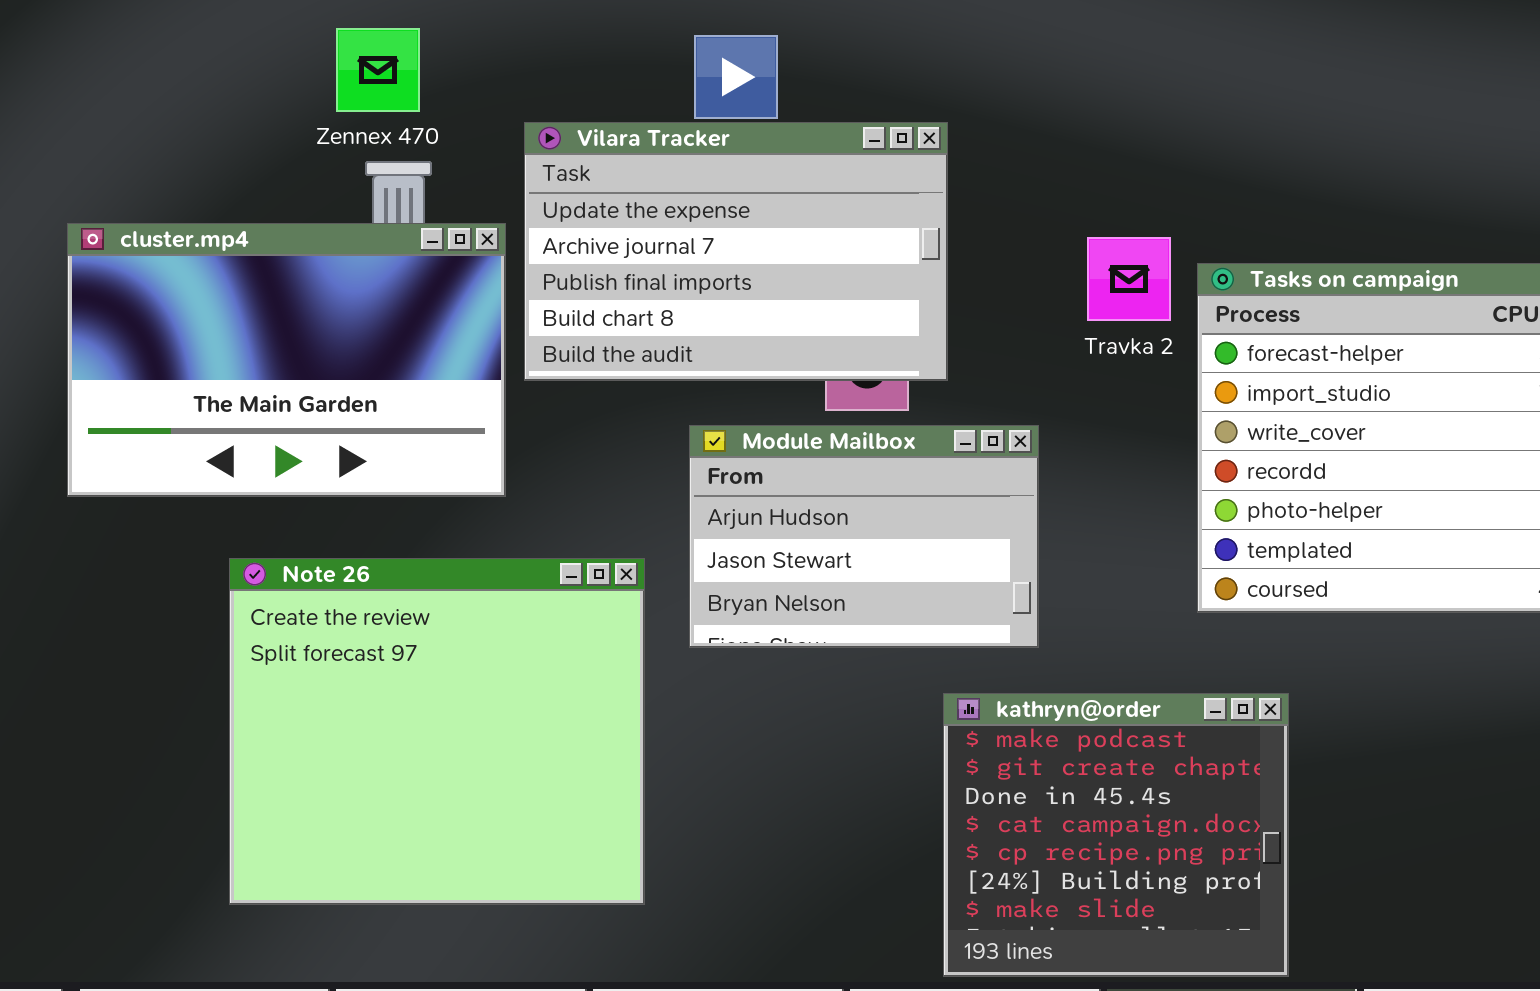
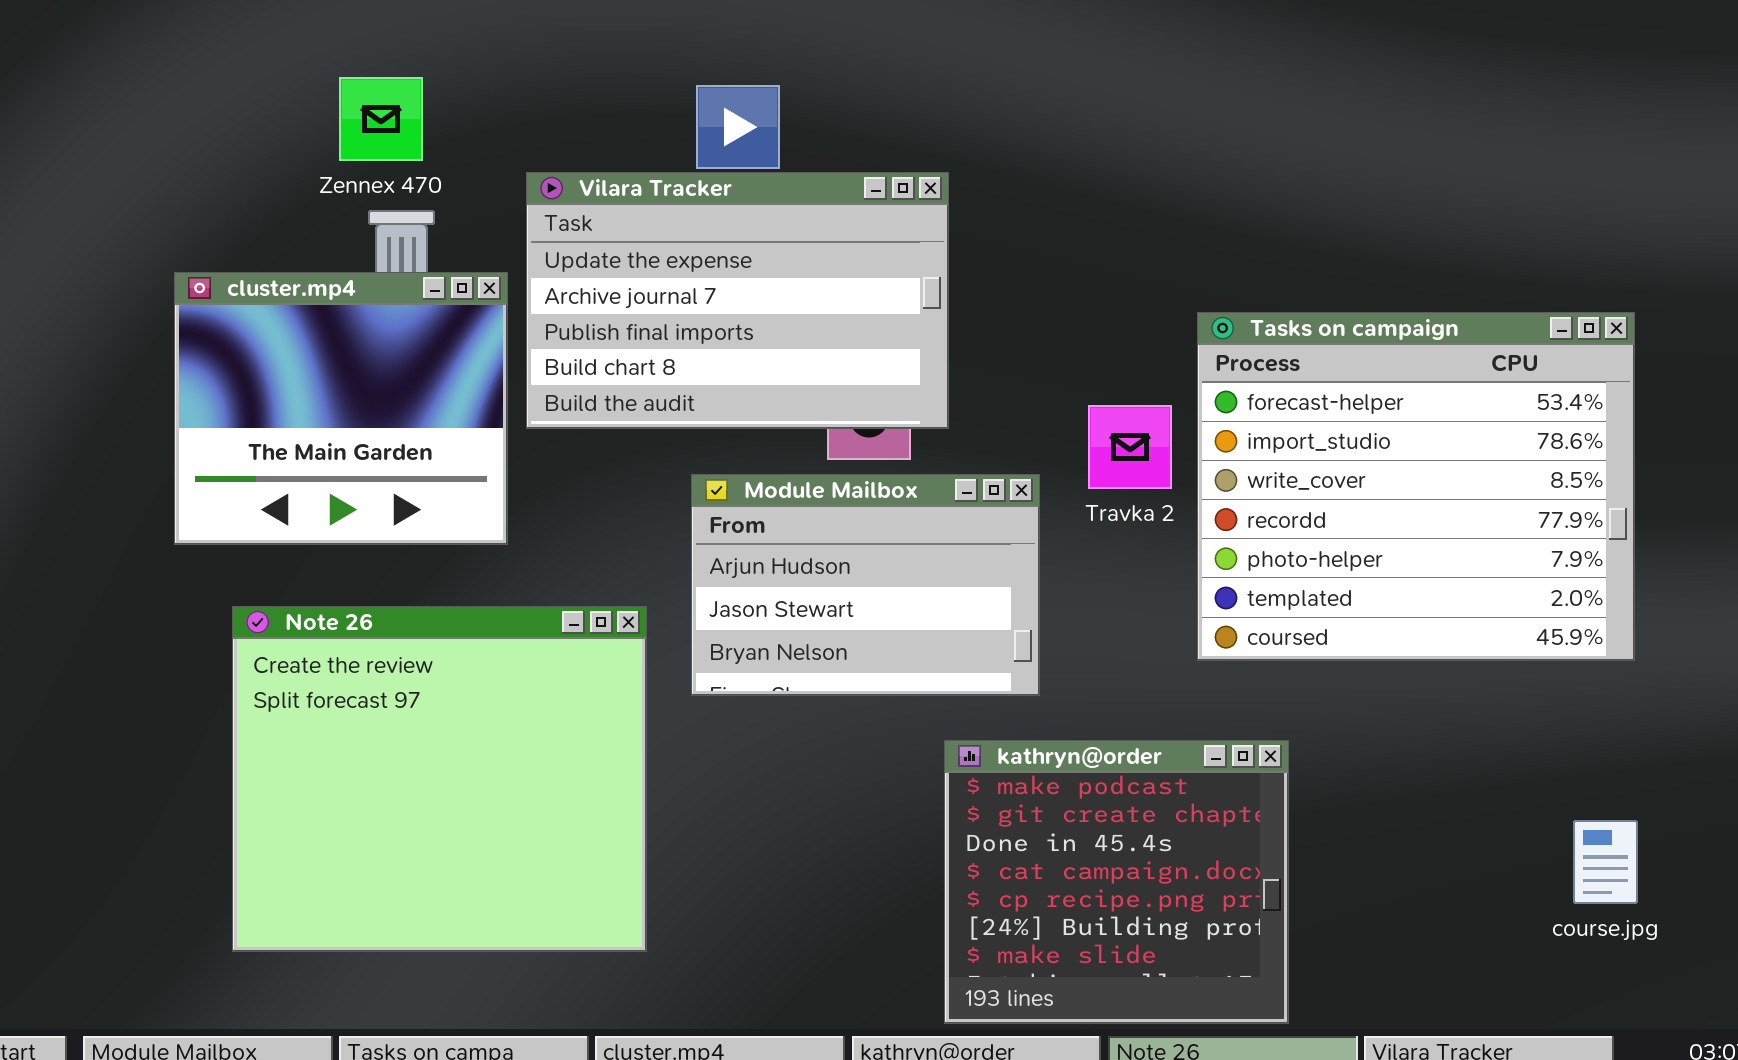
cluster.mp4: [67,223,506,497] -> [174,272,508,545], resized
Travka 2: [1087,237,1171,321] -> [1088,405,1172,489], moved

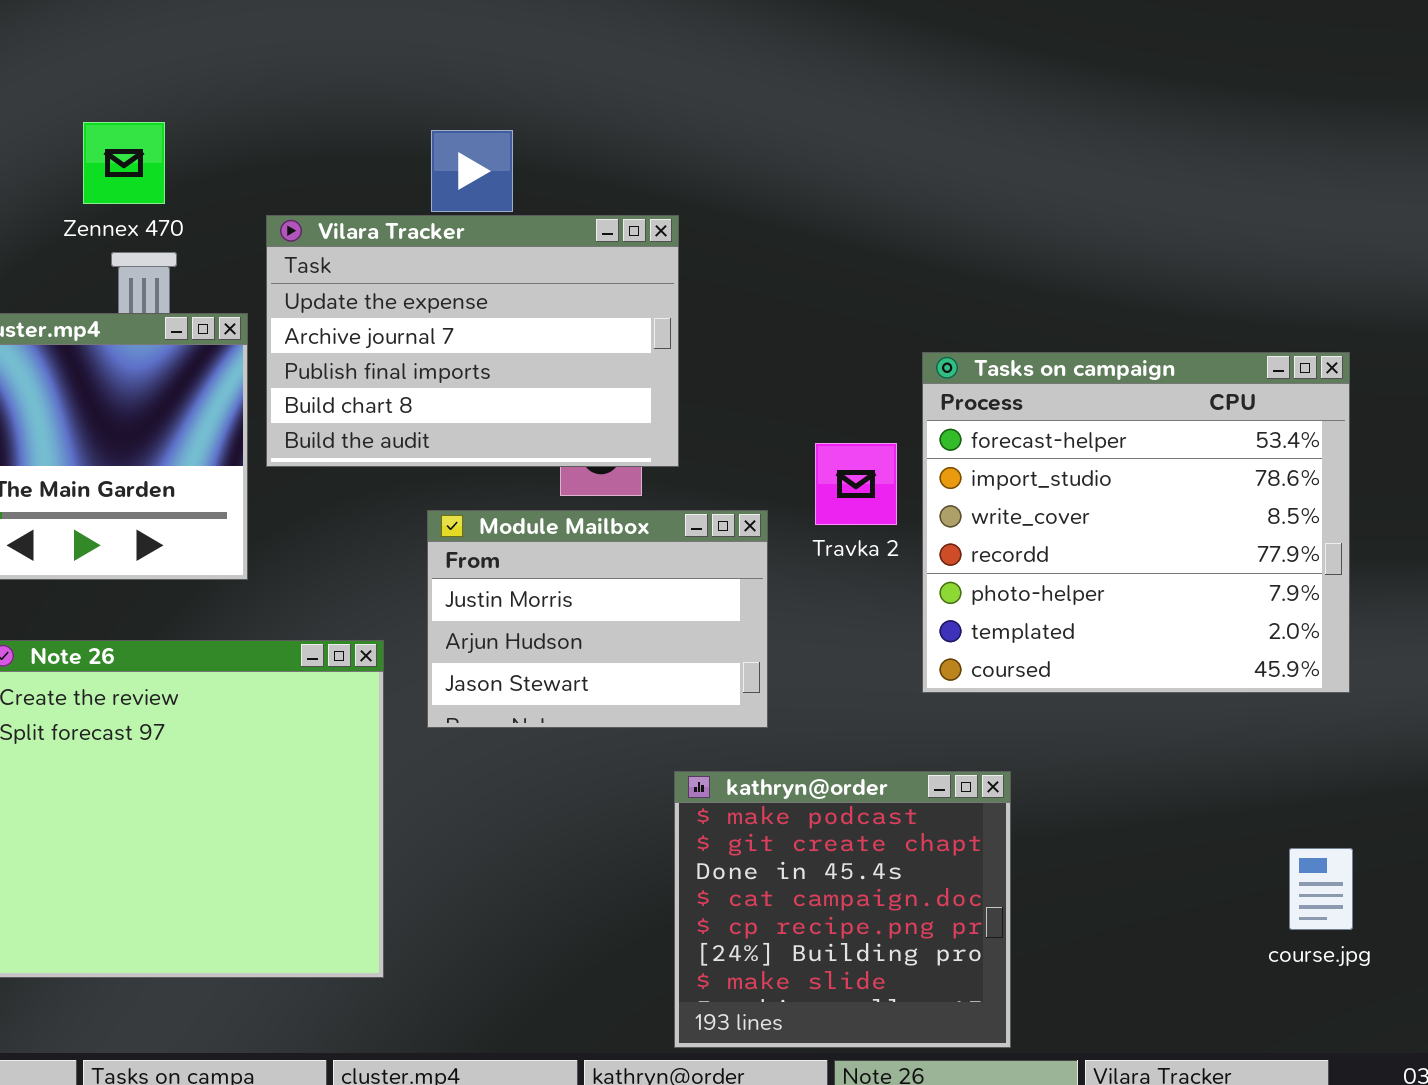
Module Mailbox: [691,474,1040,696] -> [427,510,768,728], scrolled up 1 row

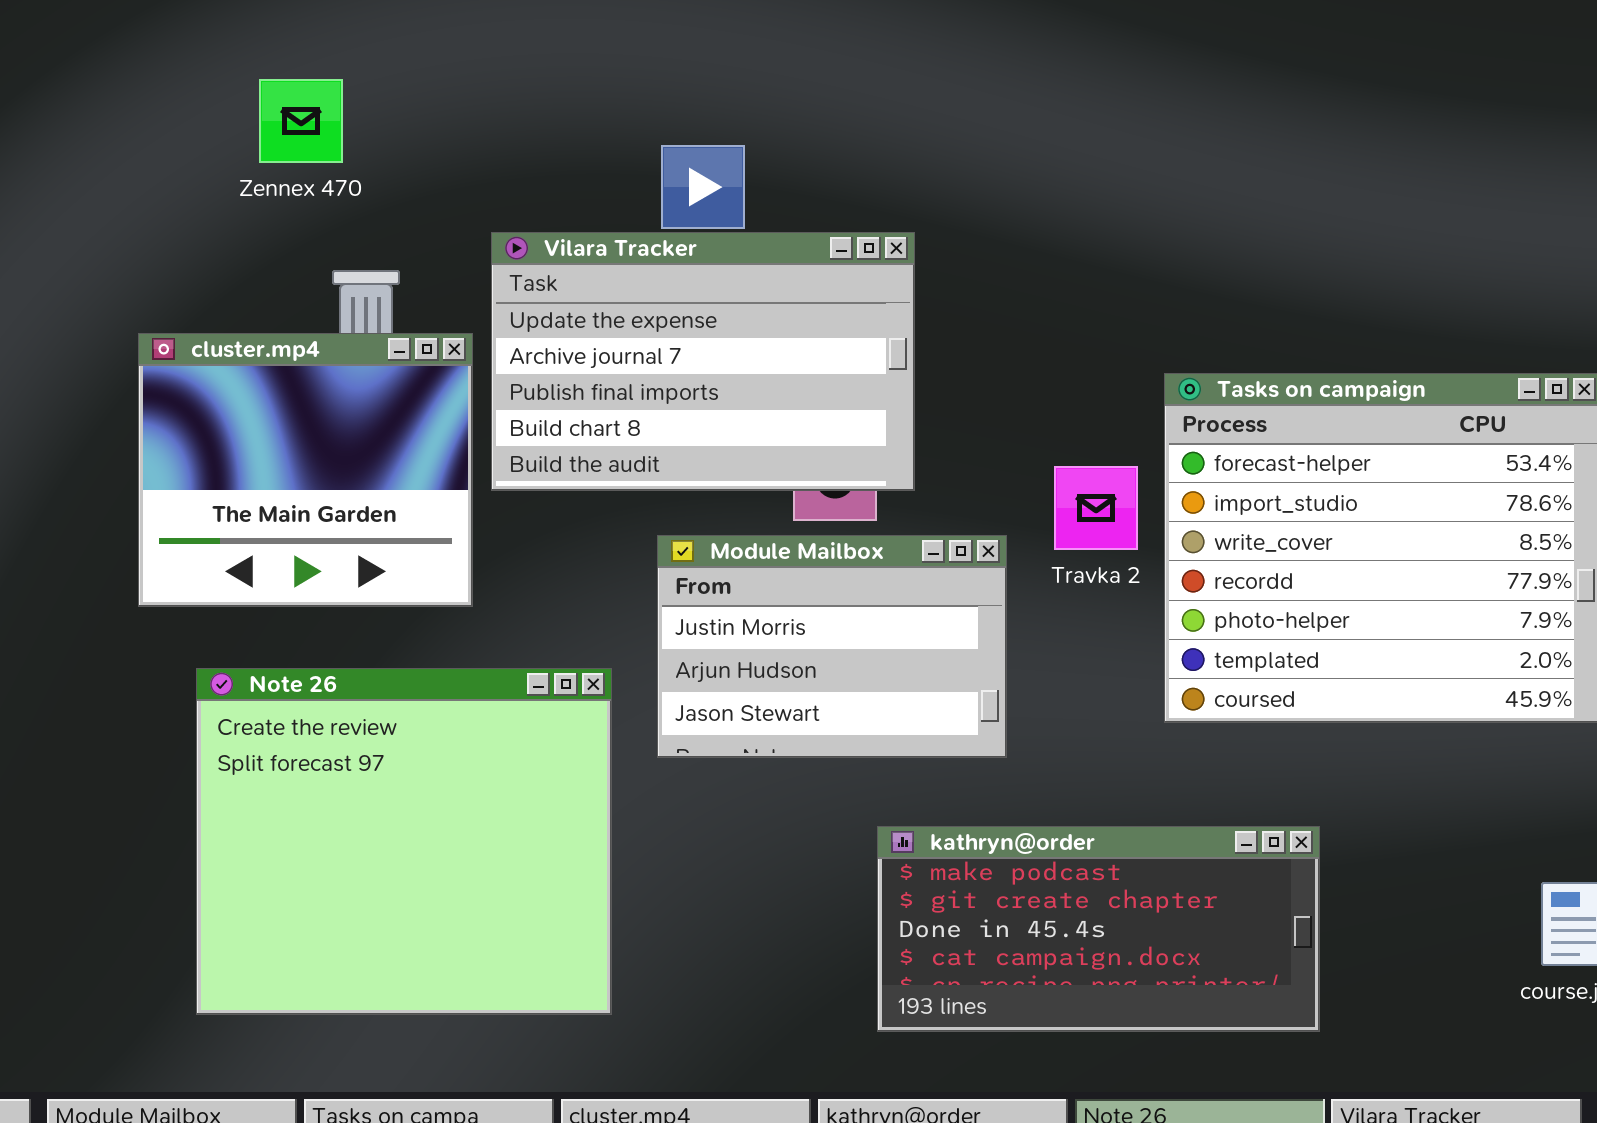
Zennex 470: [83,122,165,204] -> [259,79,343,163], moved
kathryn@order: [674,771,1011,1048] -> [877,826,1320,1032], moved, resized

